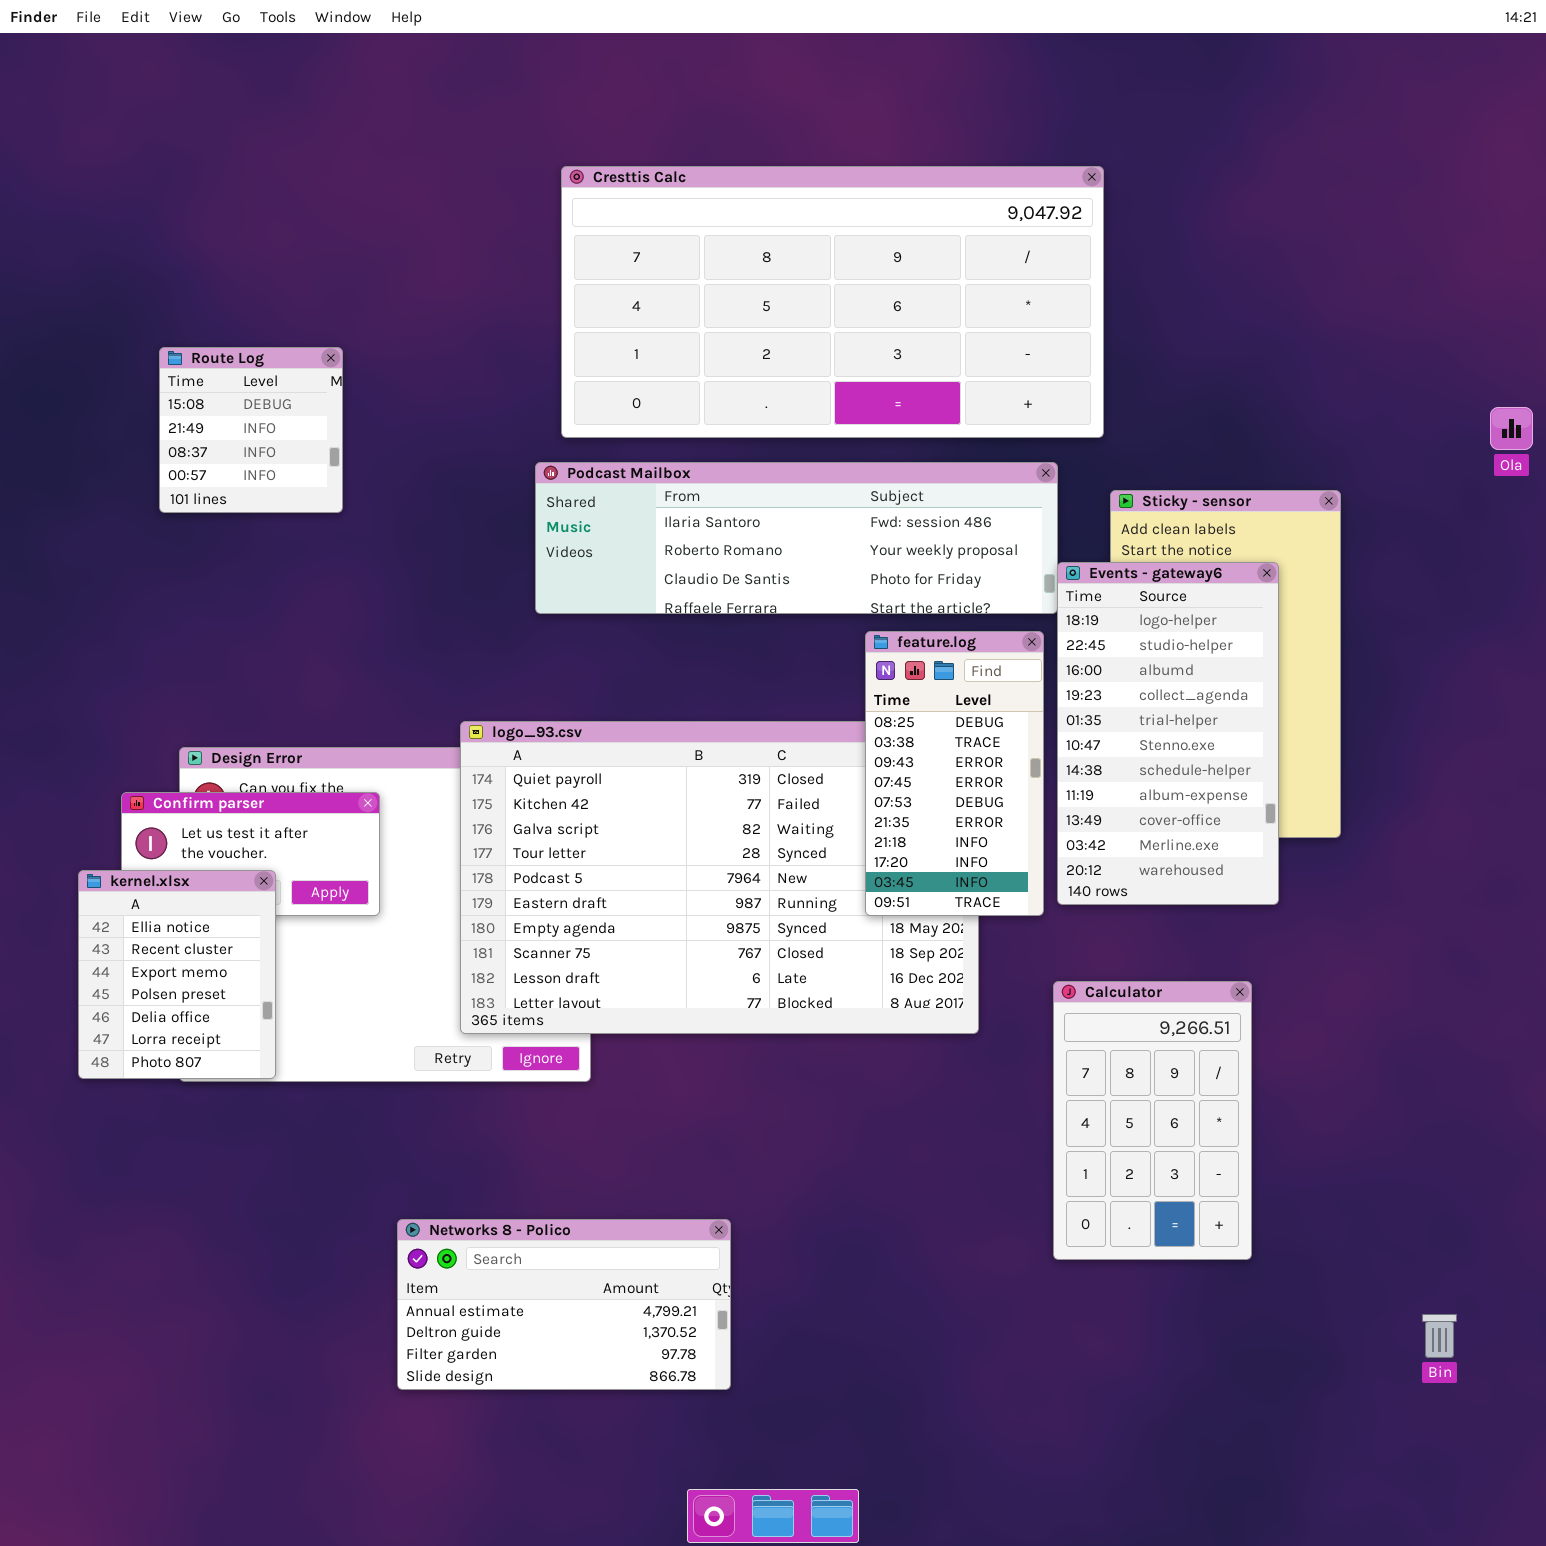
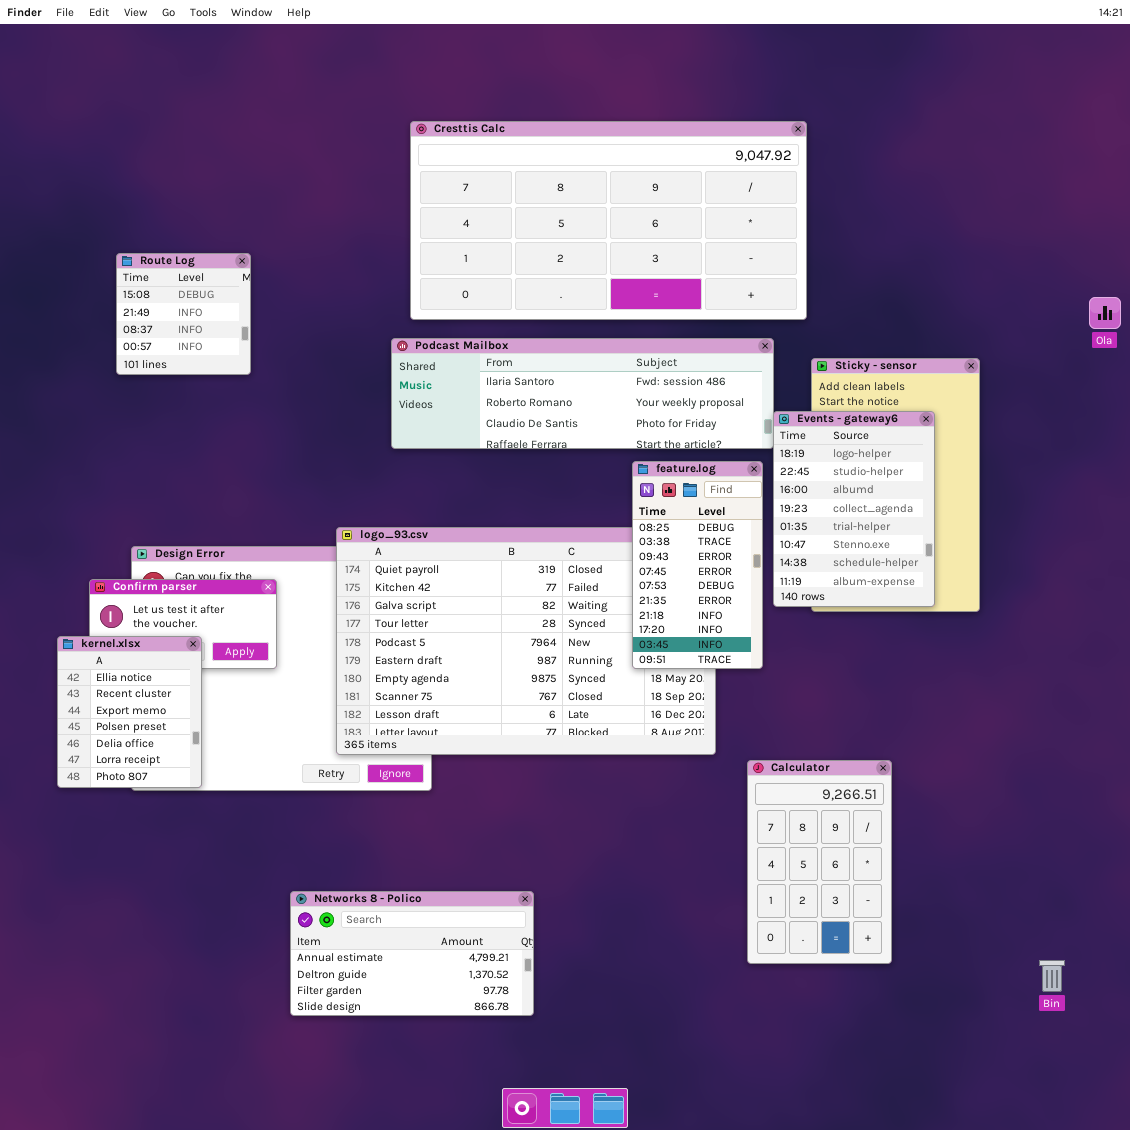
Events - gateway6: [1057,562,1279,905] -> [773,411,935,607], resized
Calculator: [1053,981,1252,1260] -> [747,760,892,964], moved

